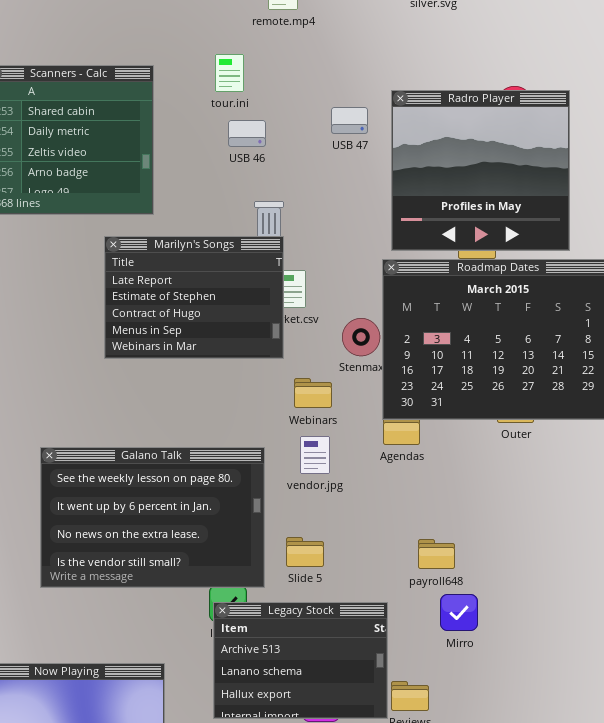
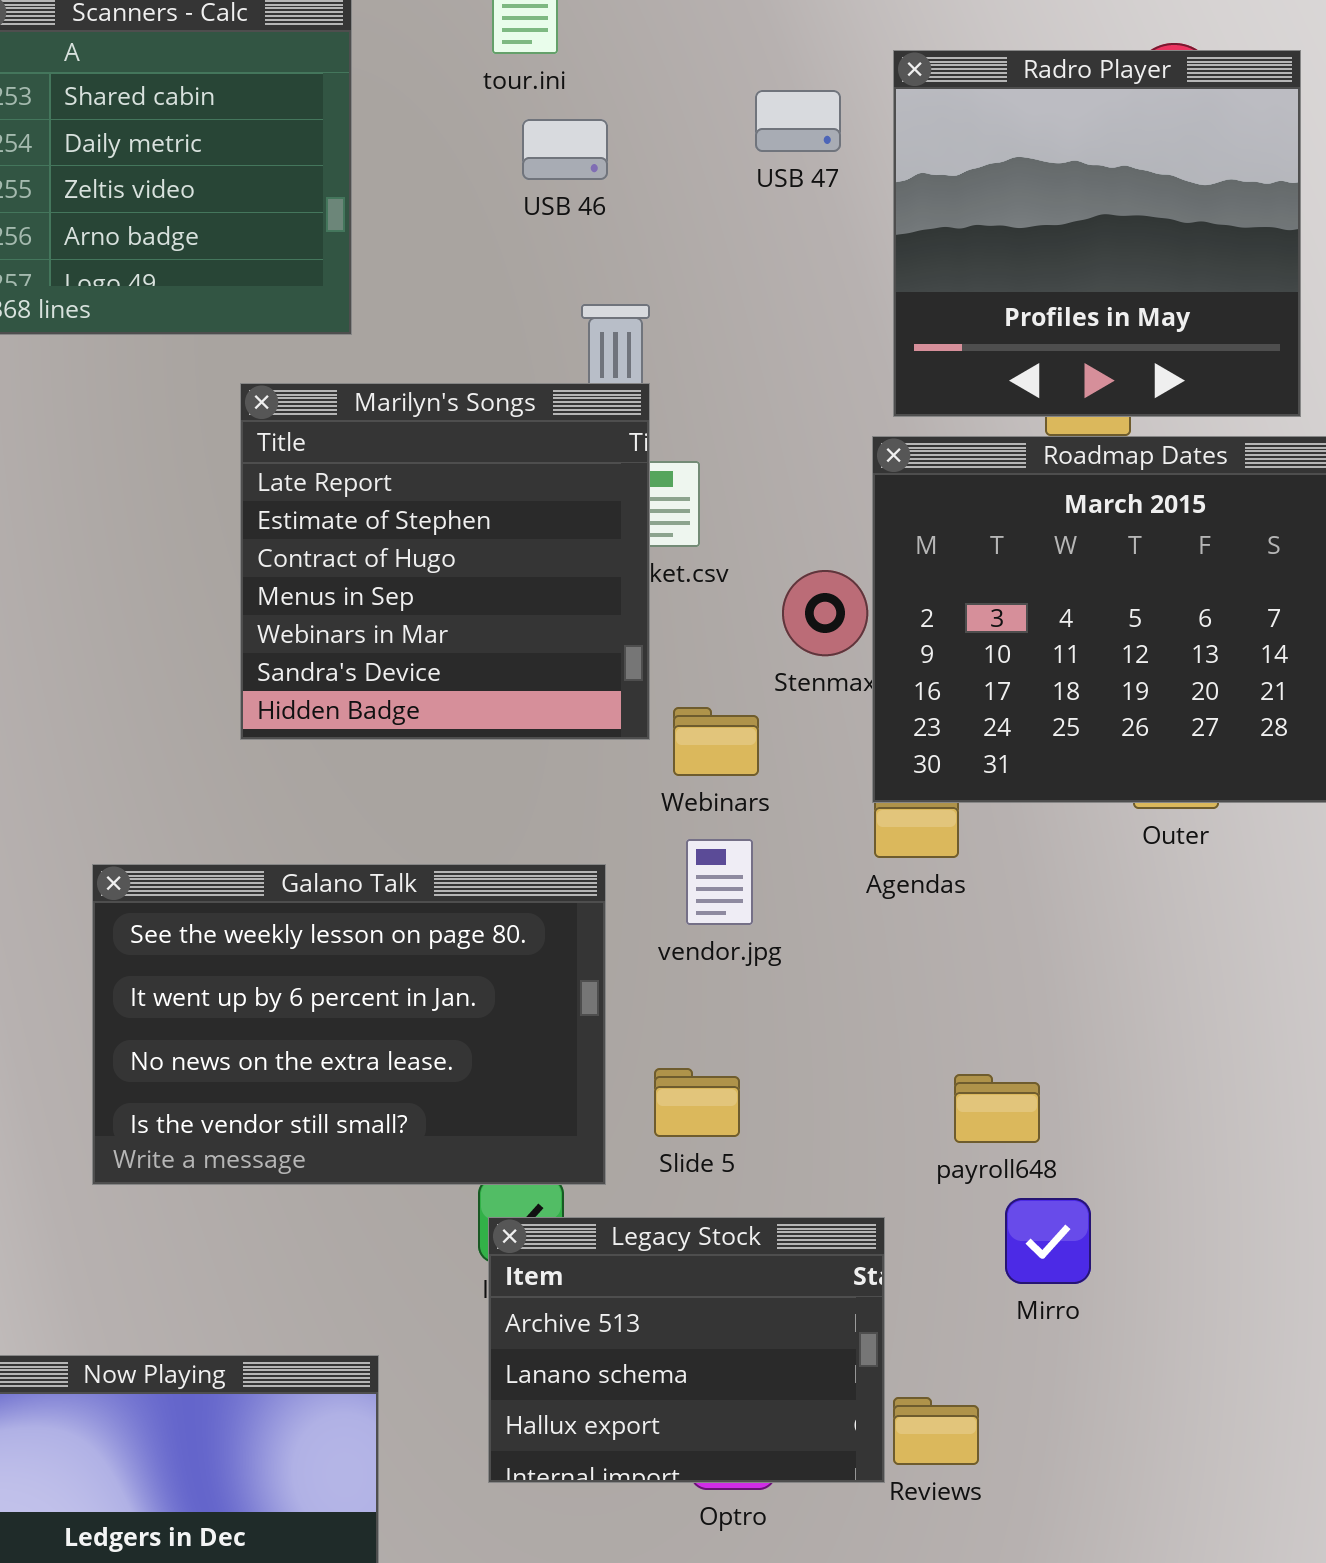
Marilyn's Songs: [104,236,284,359] -> [240,383,650,740], resized

